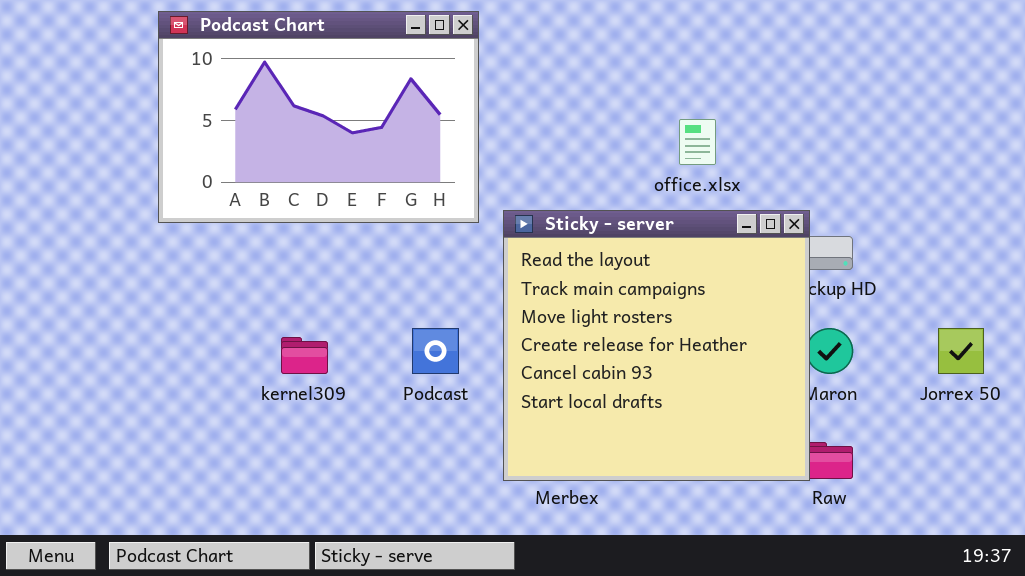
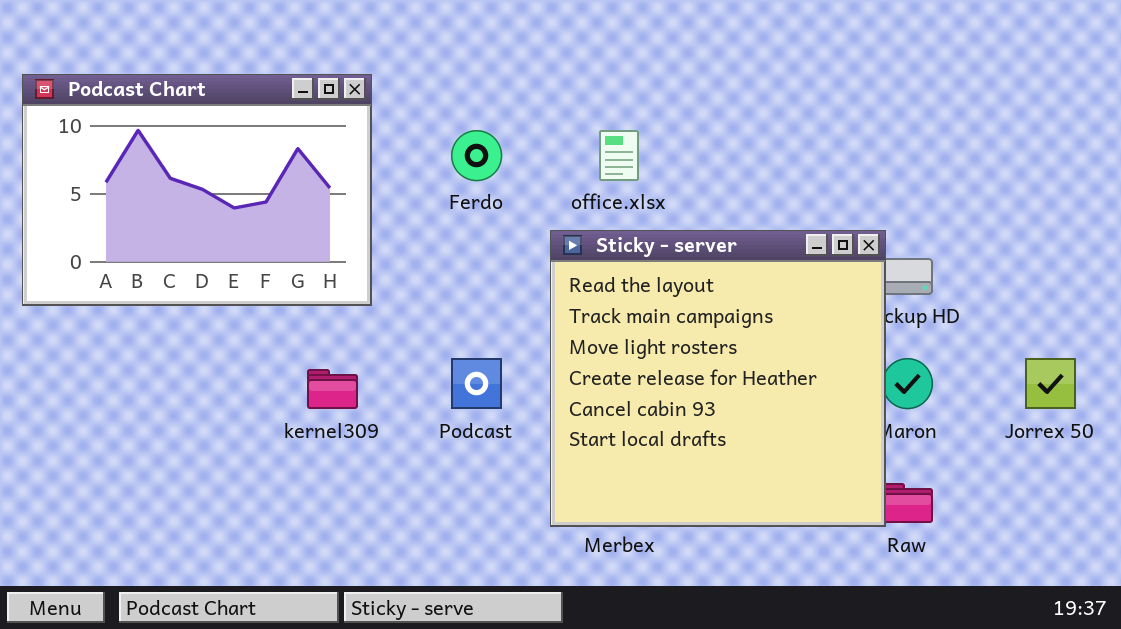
Podcast Chart: [158,11,479,223] -> [22,74,372,306], moved
office.xlsx: [679,119,716,165] -> [599,130,639,181], moved

